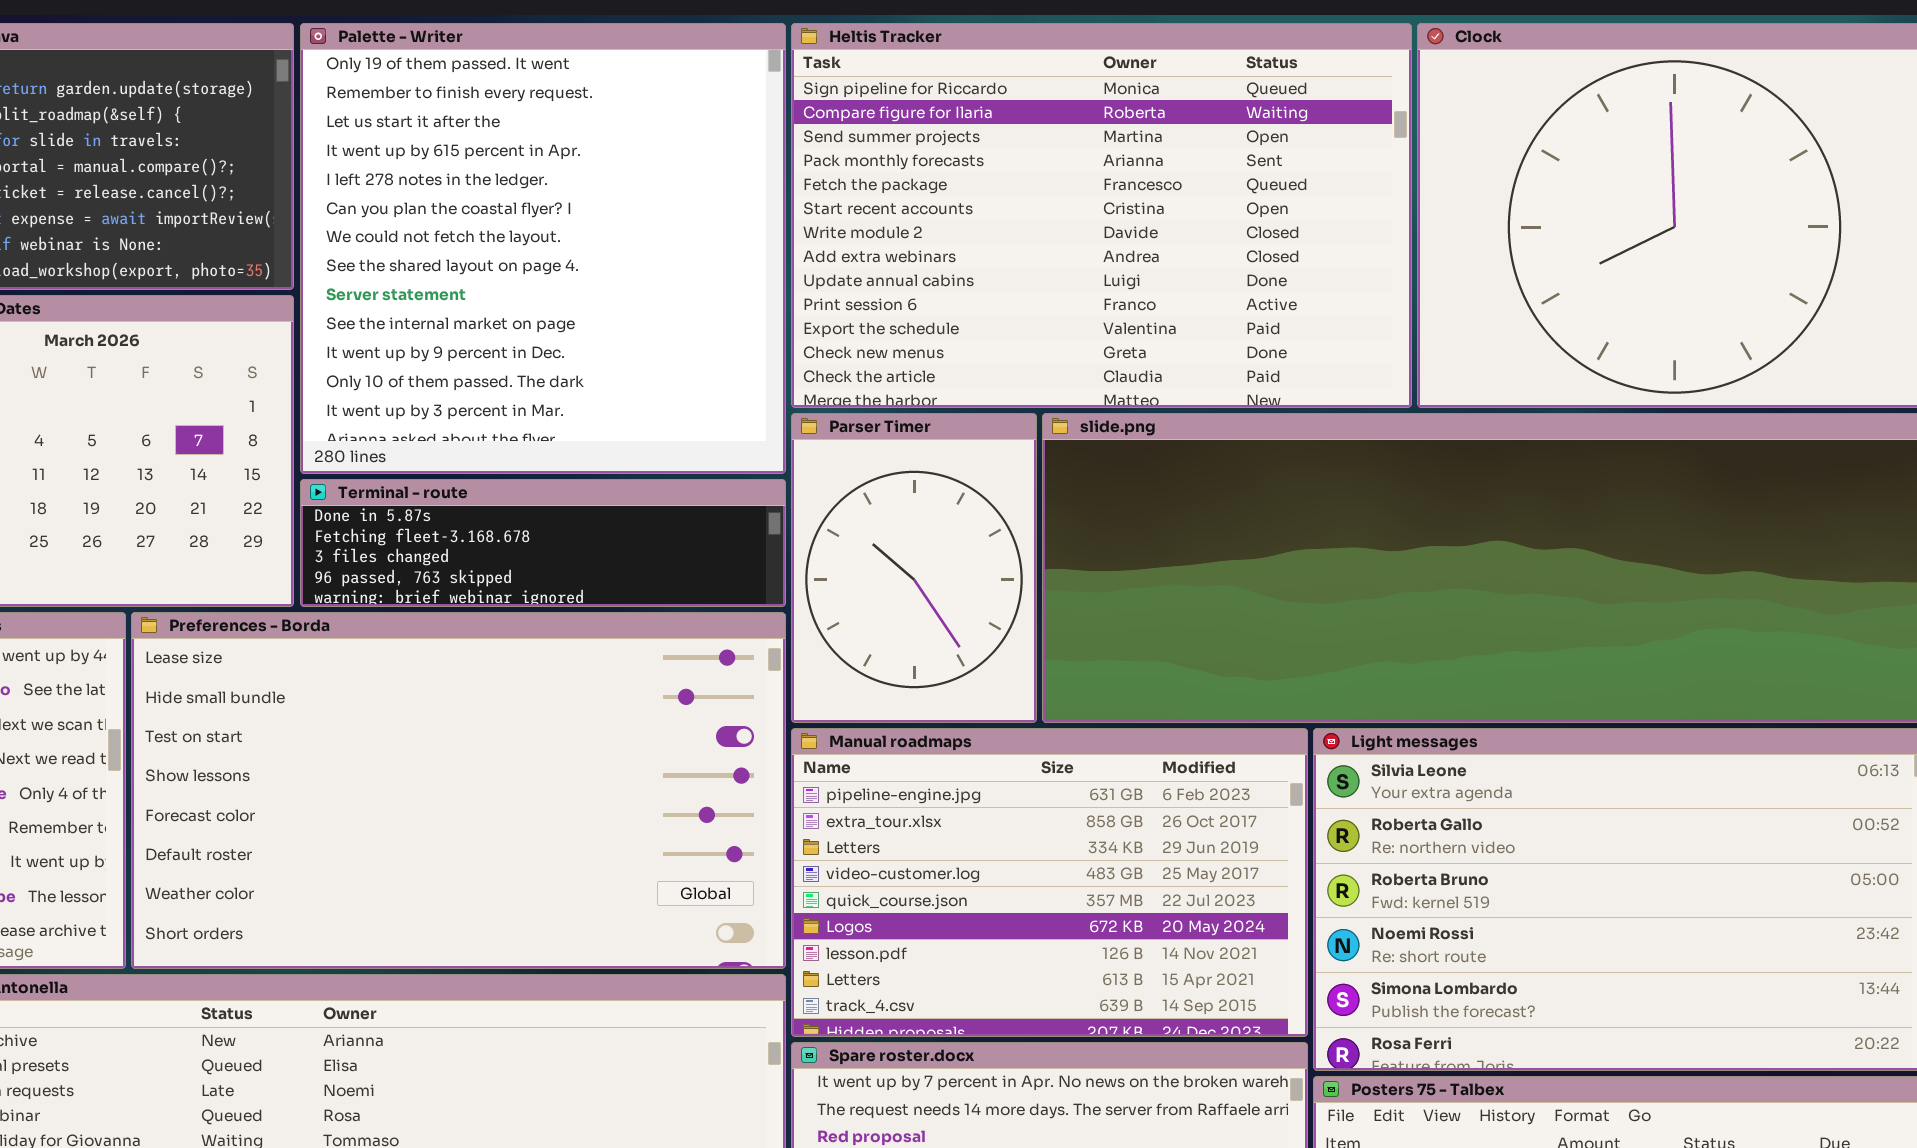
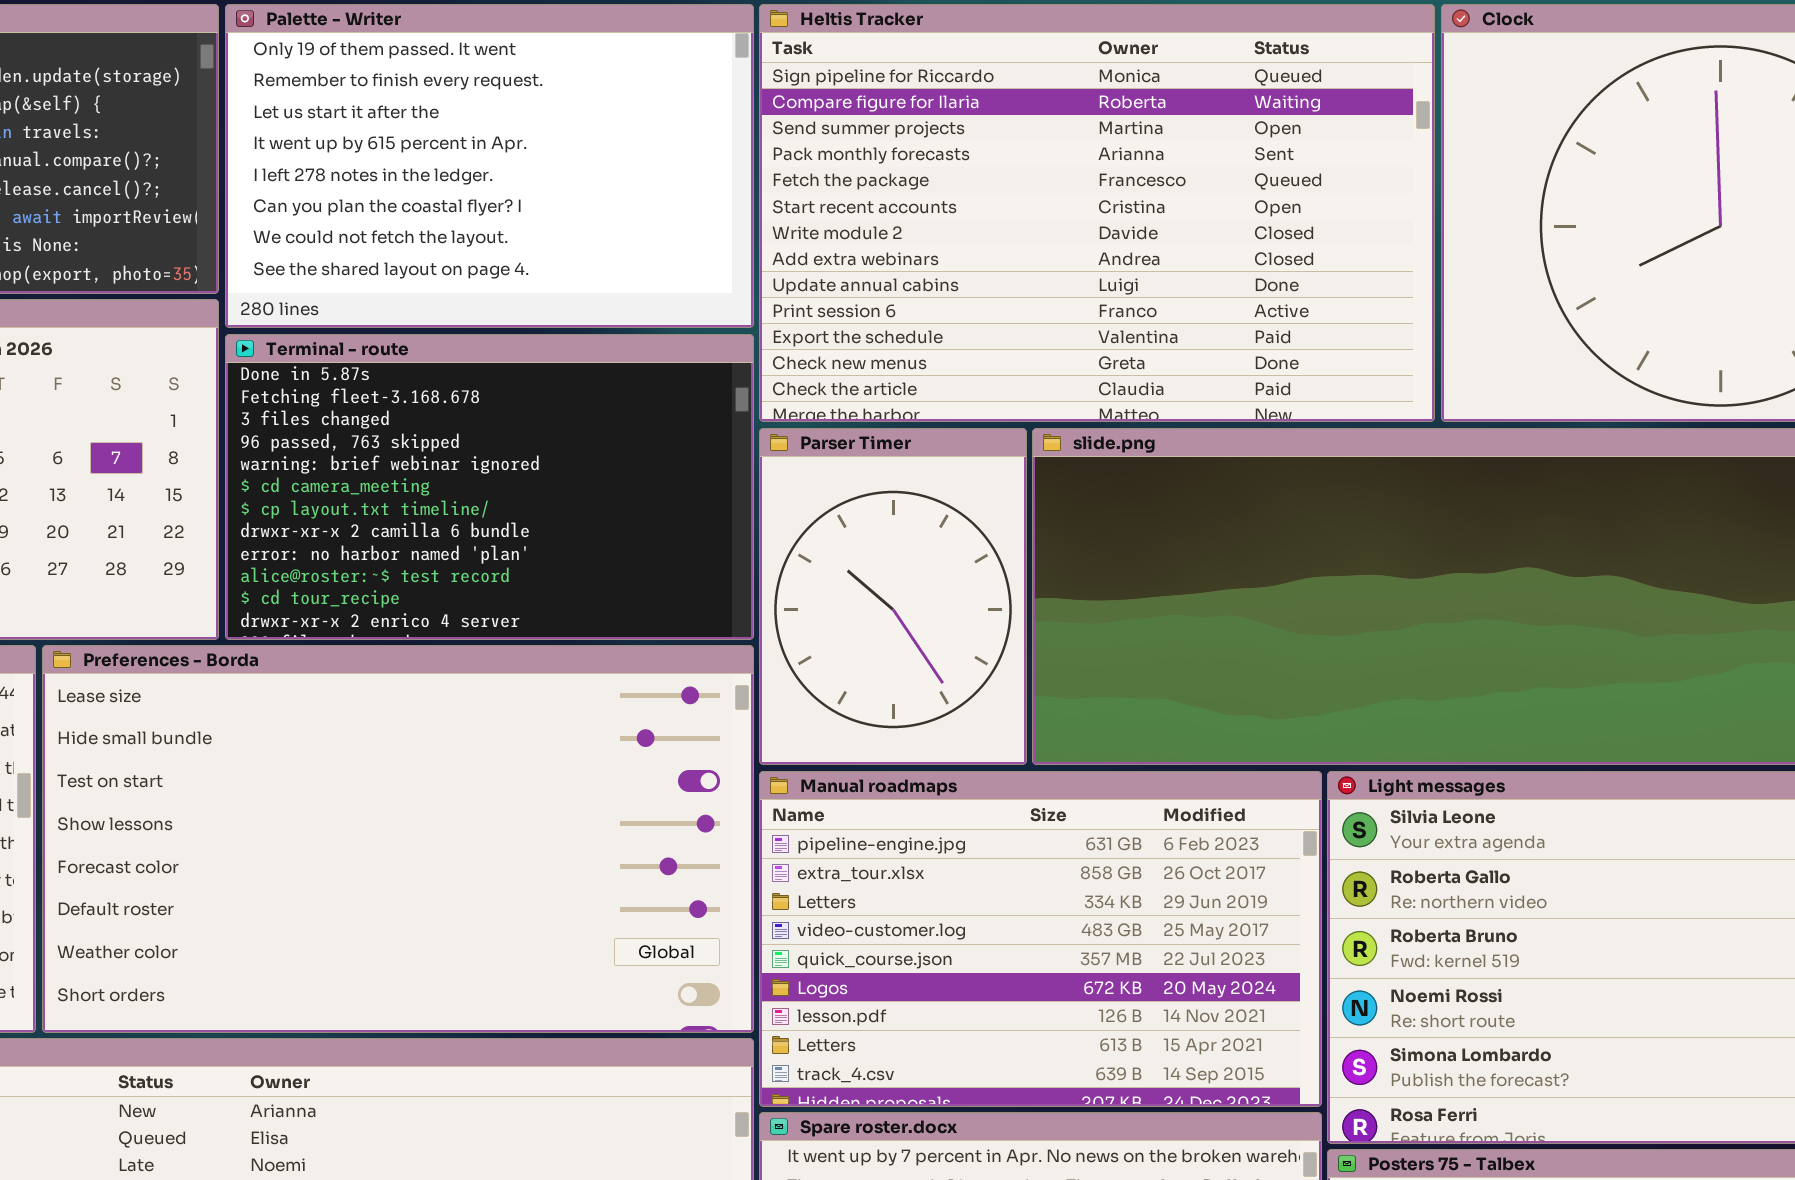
Palette - Writer: [300,23,786,474] -> [225,4,754,328], resized
Terminal - route: [300,479,786,607] -> [225,334,754,640], resized

